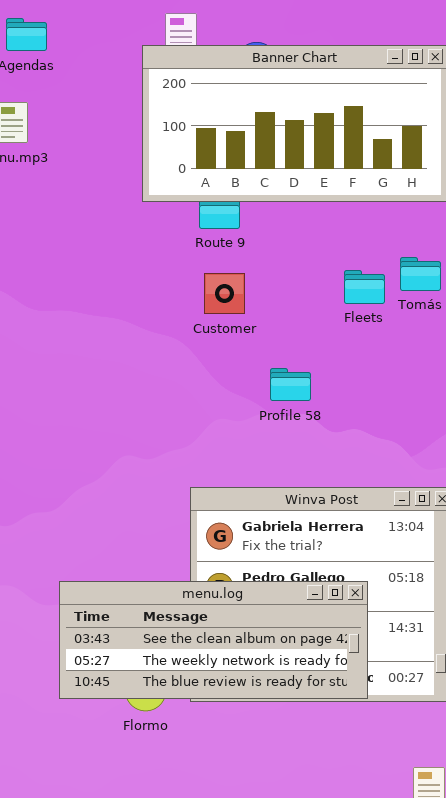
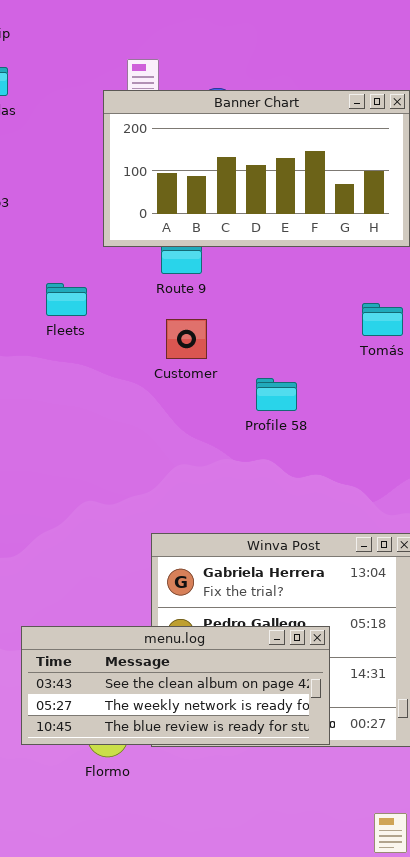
Fleets: [344,270,385,304] -> [46,283,87,316], moved
Profile 58: [270,368,311,401] -> [256,378,297,411], moved

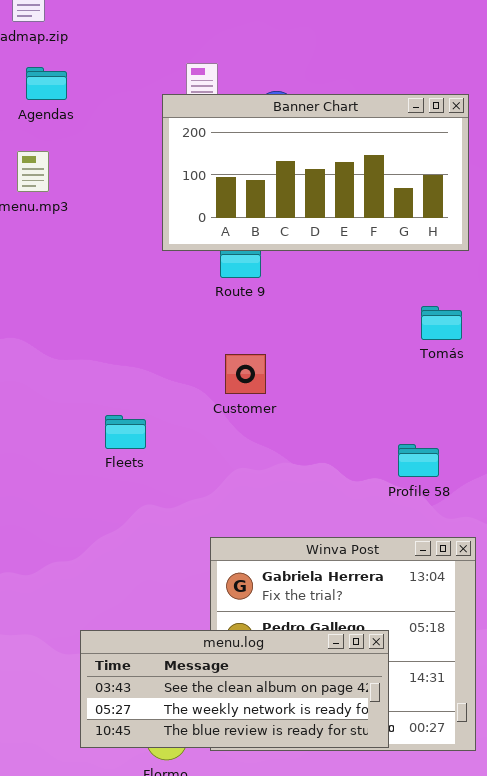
Fleets: [46,283,87,316] -> [105,415,146,449], moved
Customer: [166,319,207,359] -> [225,354,266,394], moved
Profile 58: [256,378,297,411] -> [398,444,439,477], moved

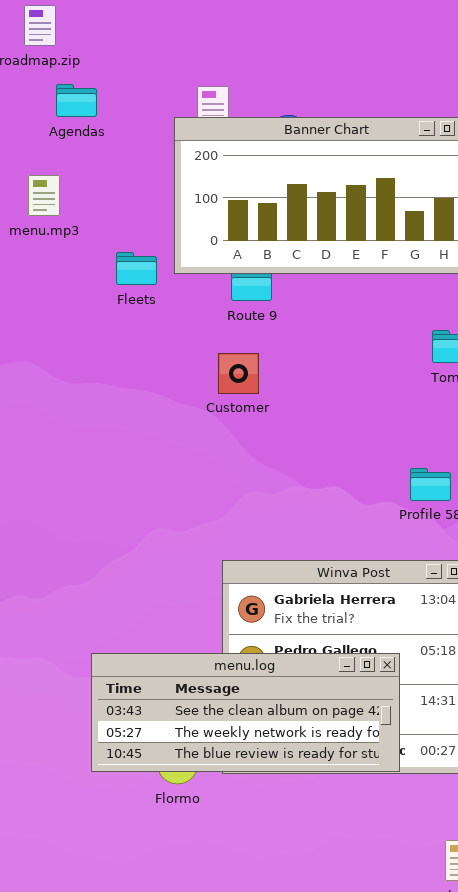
Agendas: [26,67,67,100] -> [56,84,97,117], moved
Customer: [225,354,266,394] -> [218,353,259,394], moved
Fleets: [105,415,146,449] -> [116,252,157,285], moved

